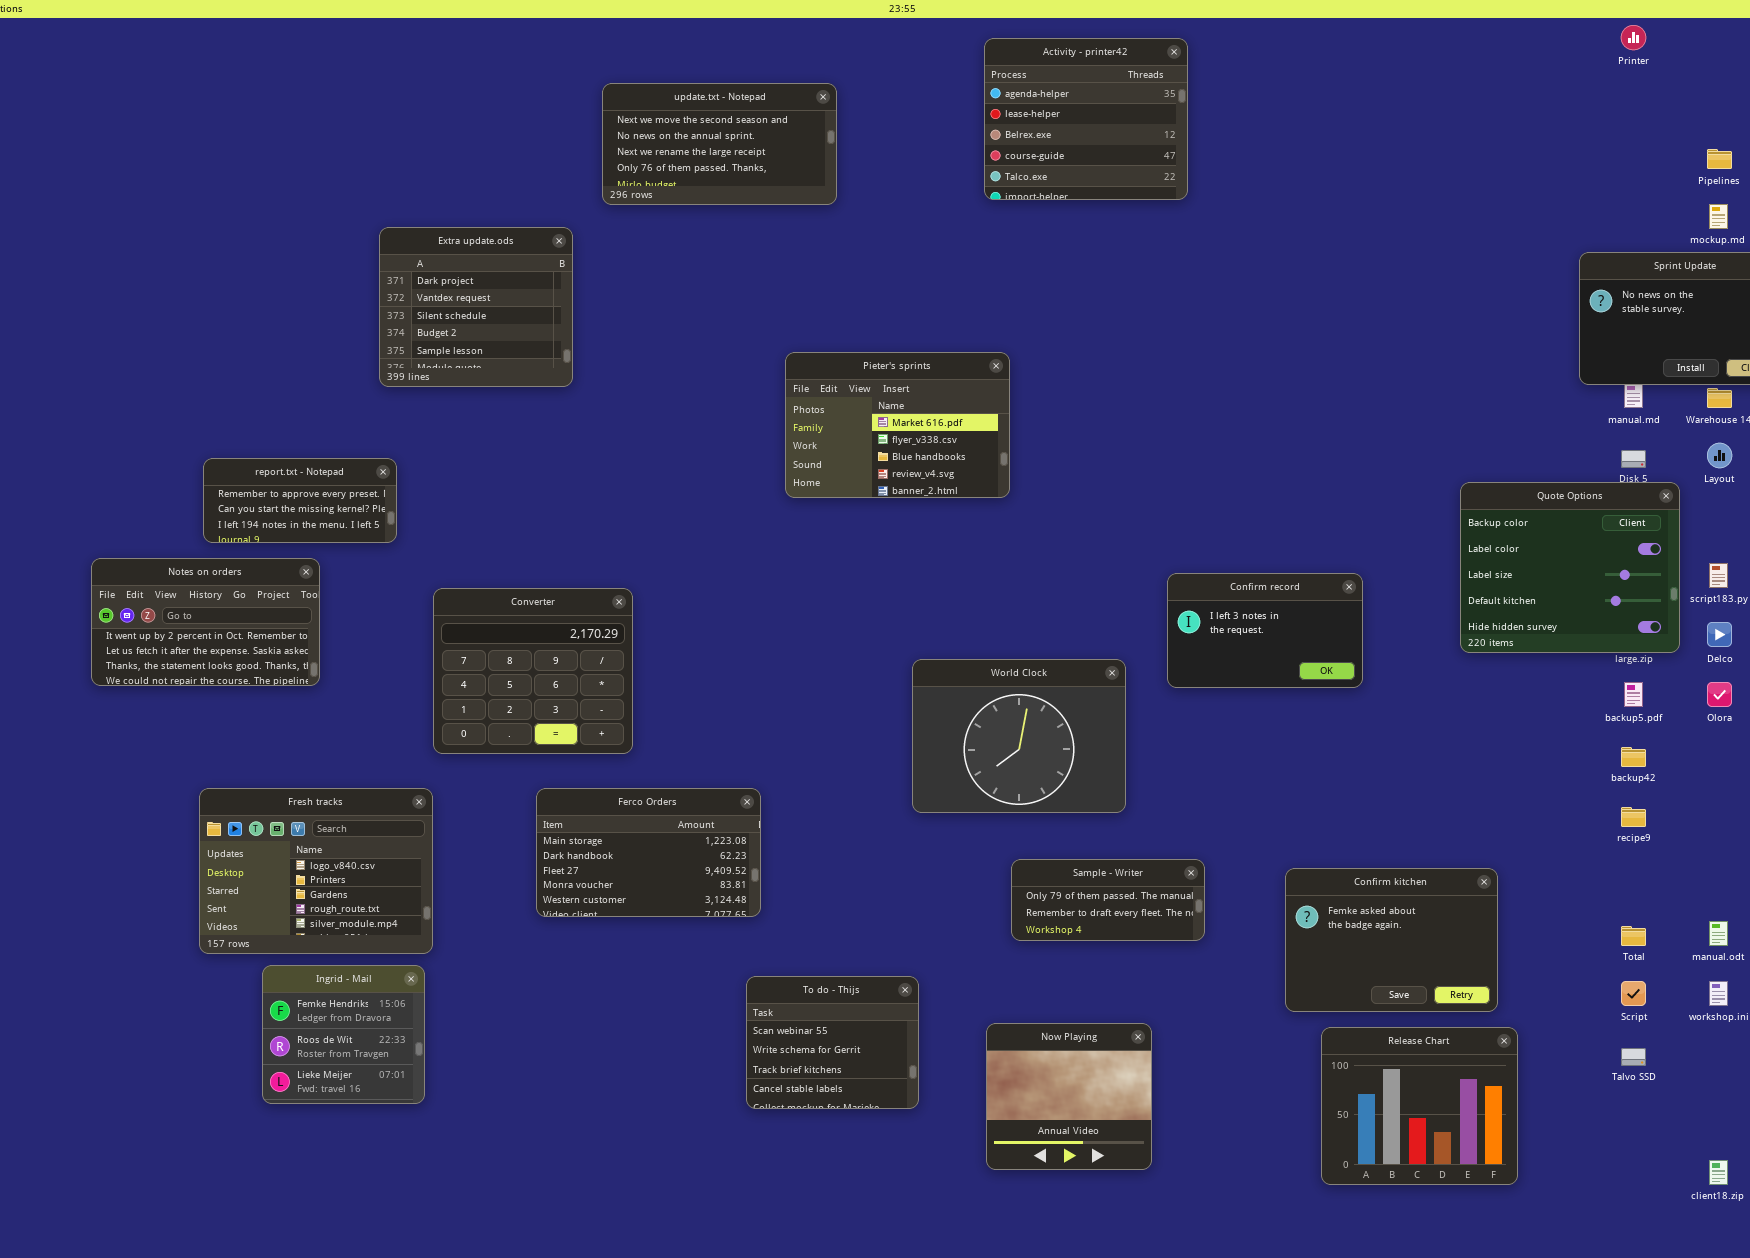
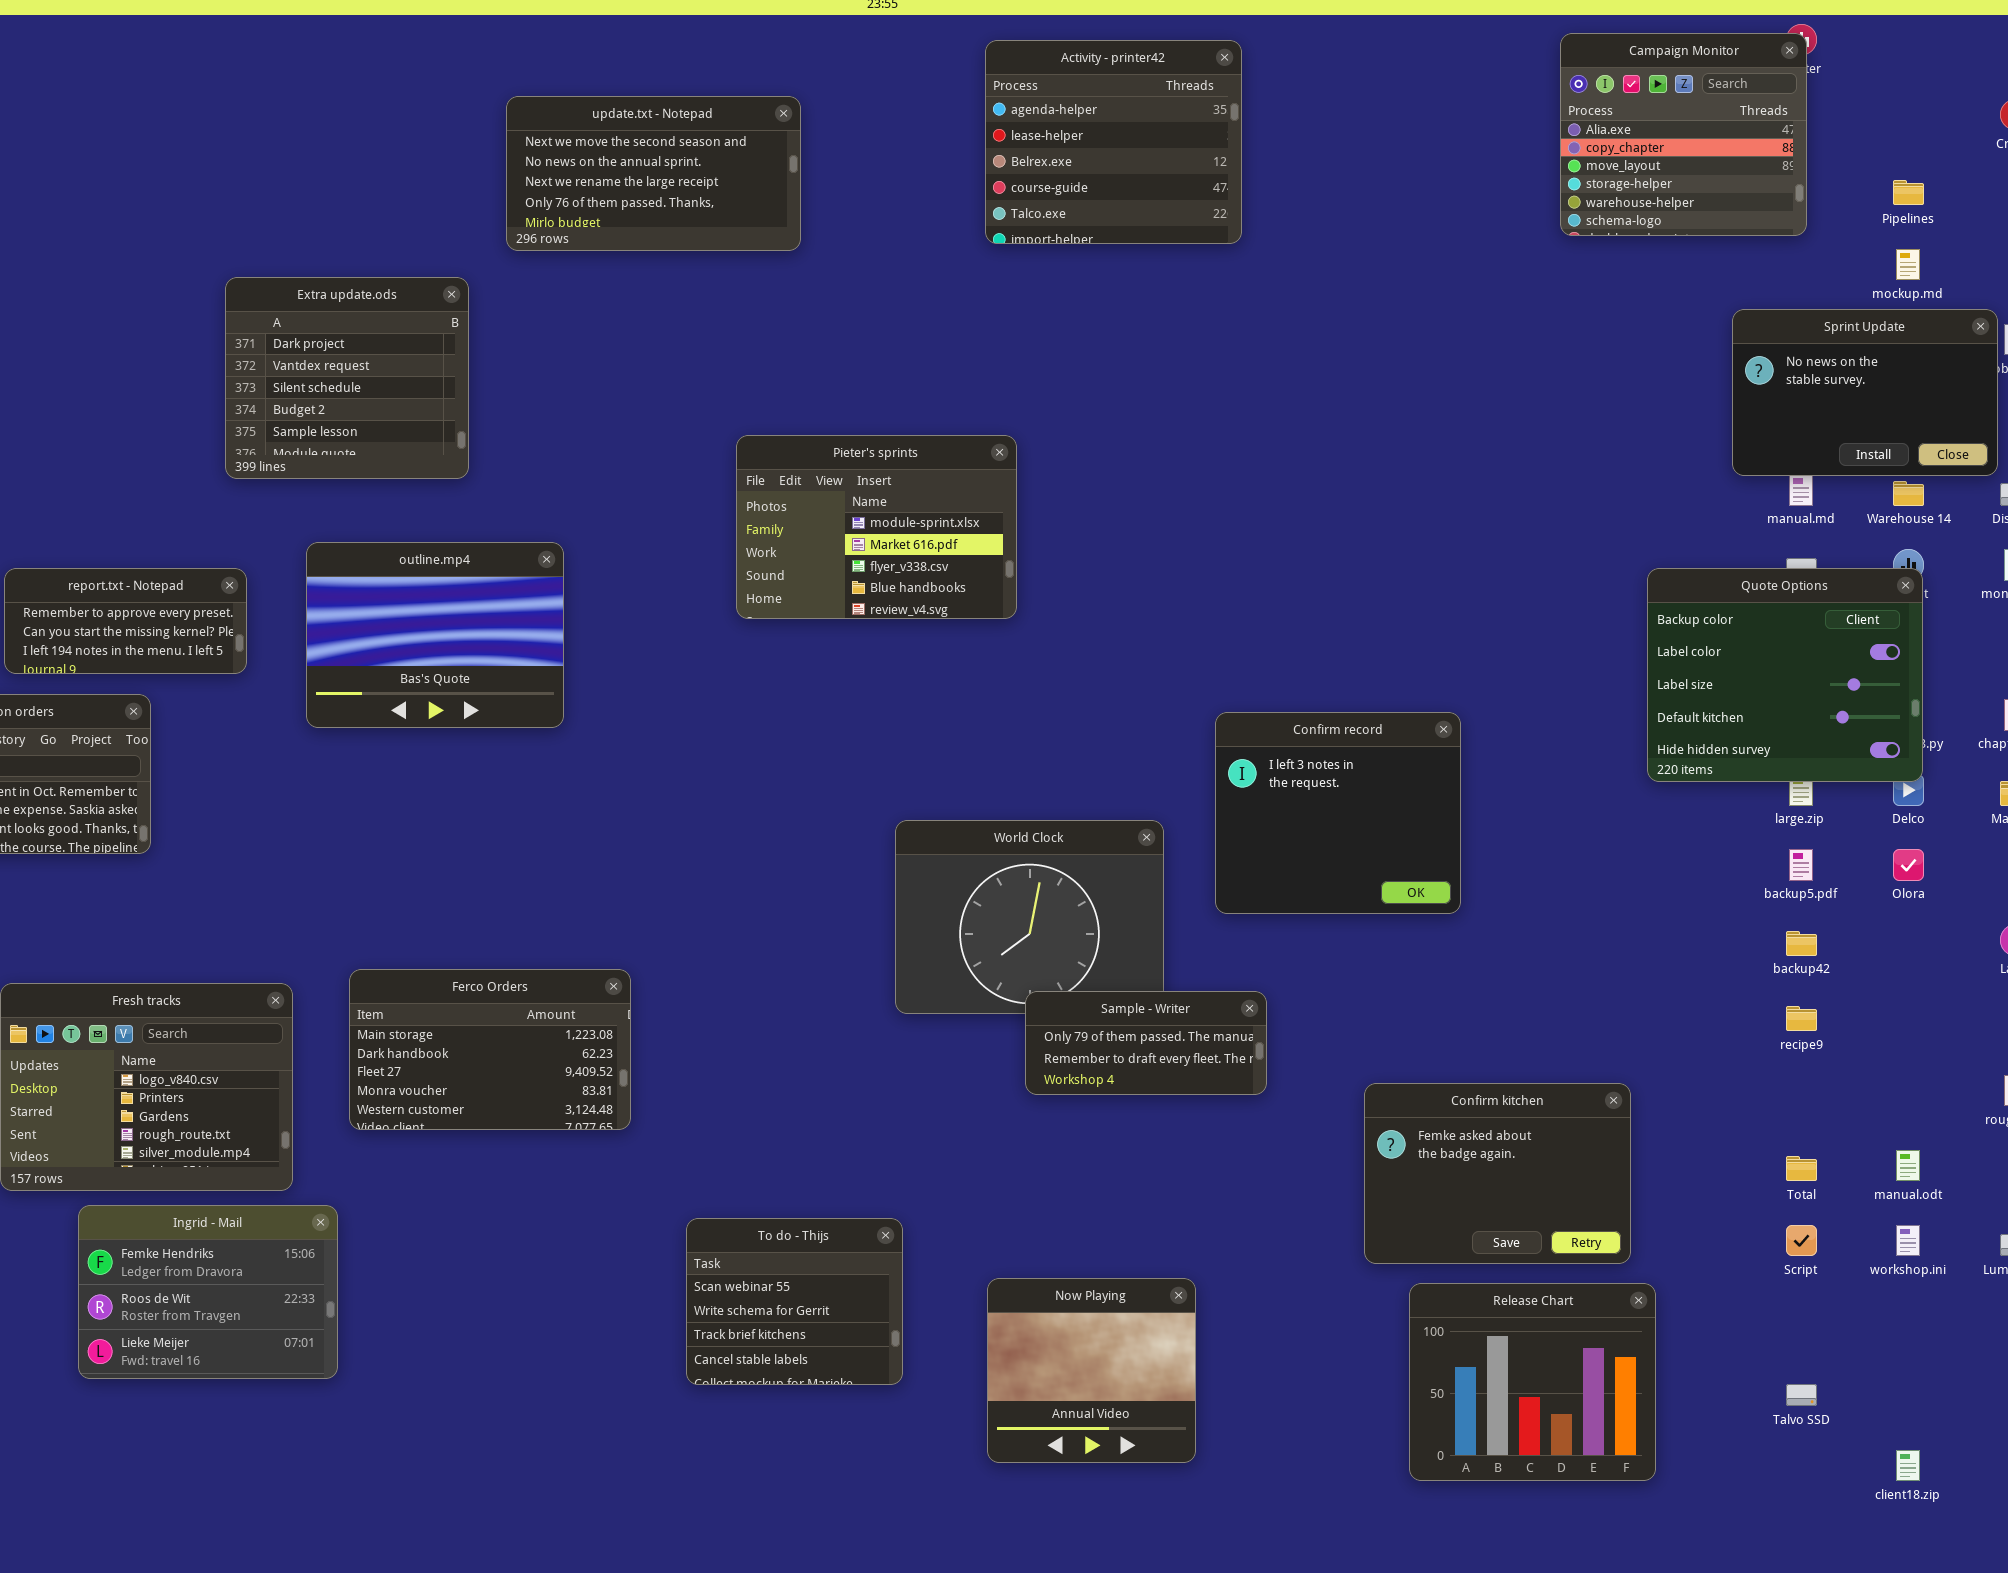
Campaign Monitor: none -> [1560,33,1807,236], opened
Pieter's sprints: [785,352,1010,498] -> [736,435,1017,619], scrolled up 1 row
outline.mp4: none -> [306,542,564,728], opened
Quote Options: [1460,482,1680,653] -> [1647,568,1923,782], moved
Confirm record: [1167,573,1363,688] -> [1215,712,1461,914], resized
Converter: [433,588,633,754] -> none, closed
Ferco Orders: [536,788,761,917] -> [349,969,631,1130], moved
Sample - Writer: [1011,859,1205,941] -> [1025,991,1267,1095], moved
Ingrid - Mail: [262,965,425,1104] -> [78,1205,338,1379], resized
Talvo SSD: [1621,1048,1646,1066] -> [1786,1384,1817,1406], moved

